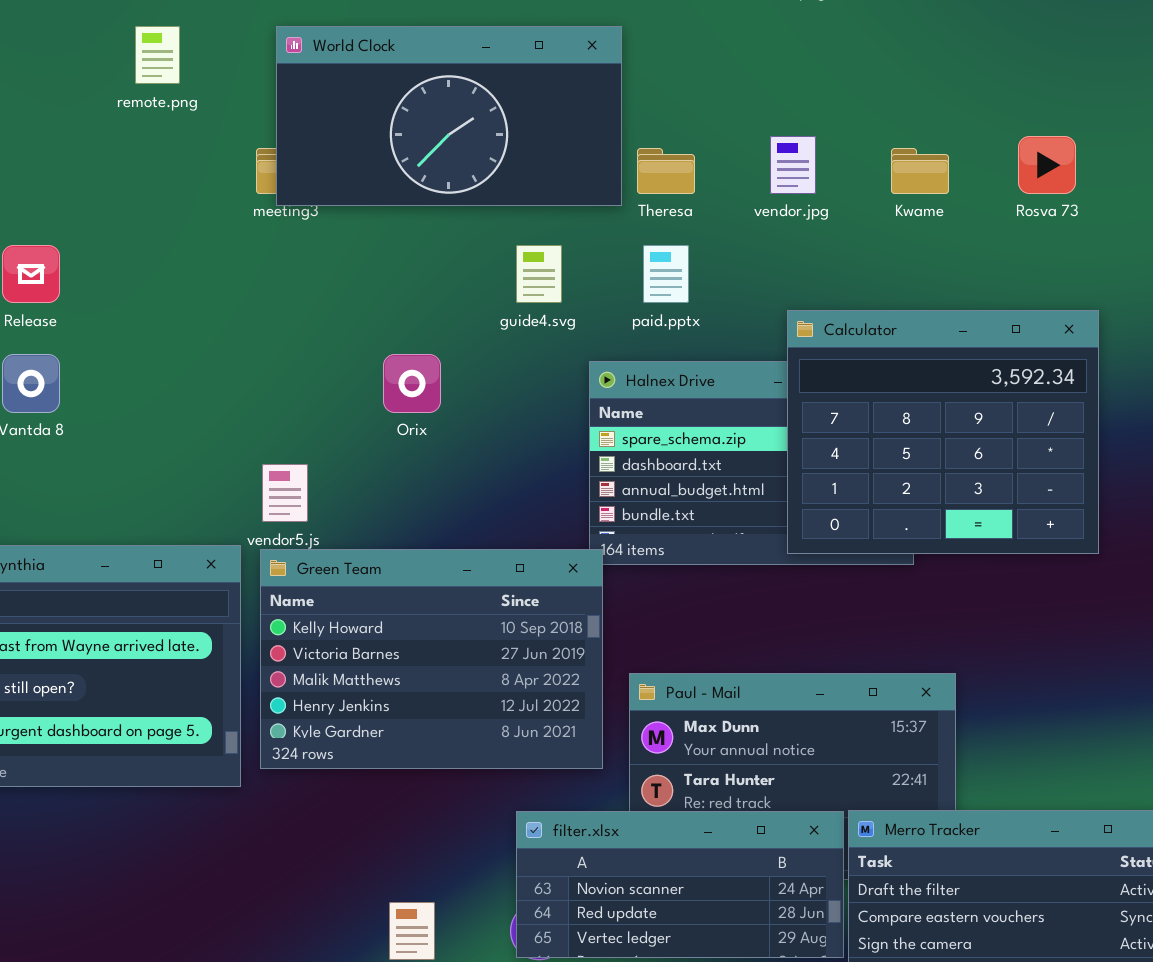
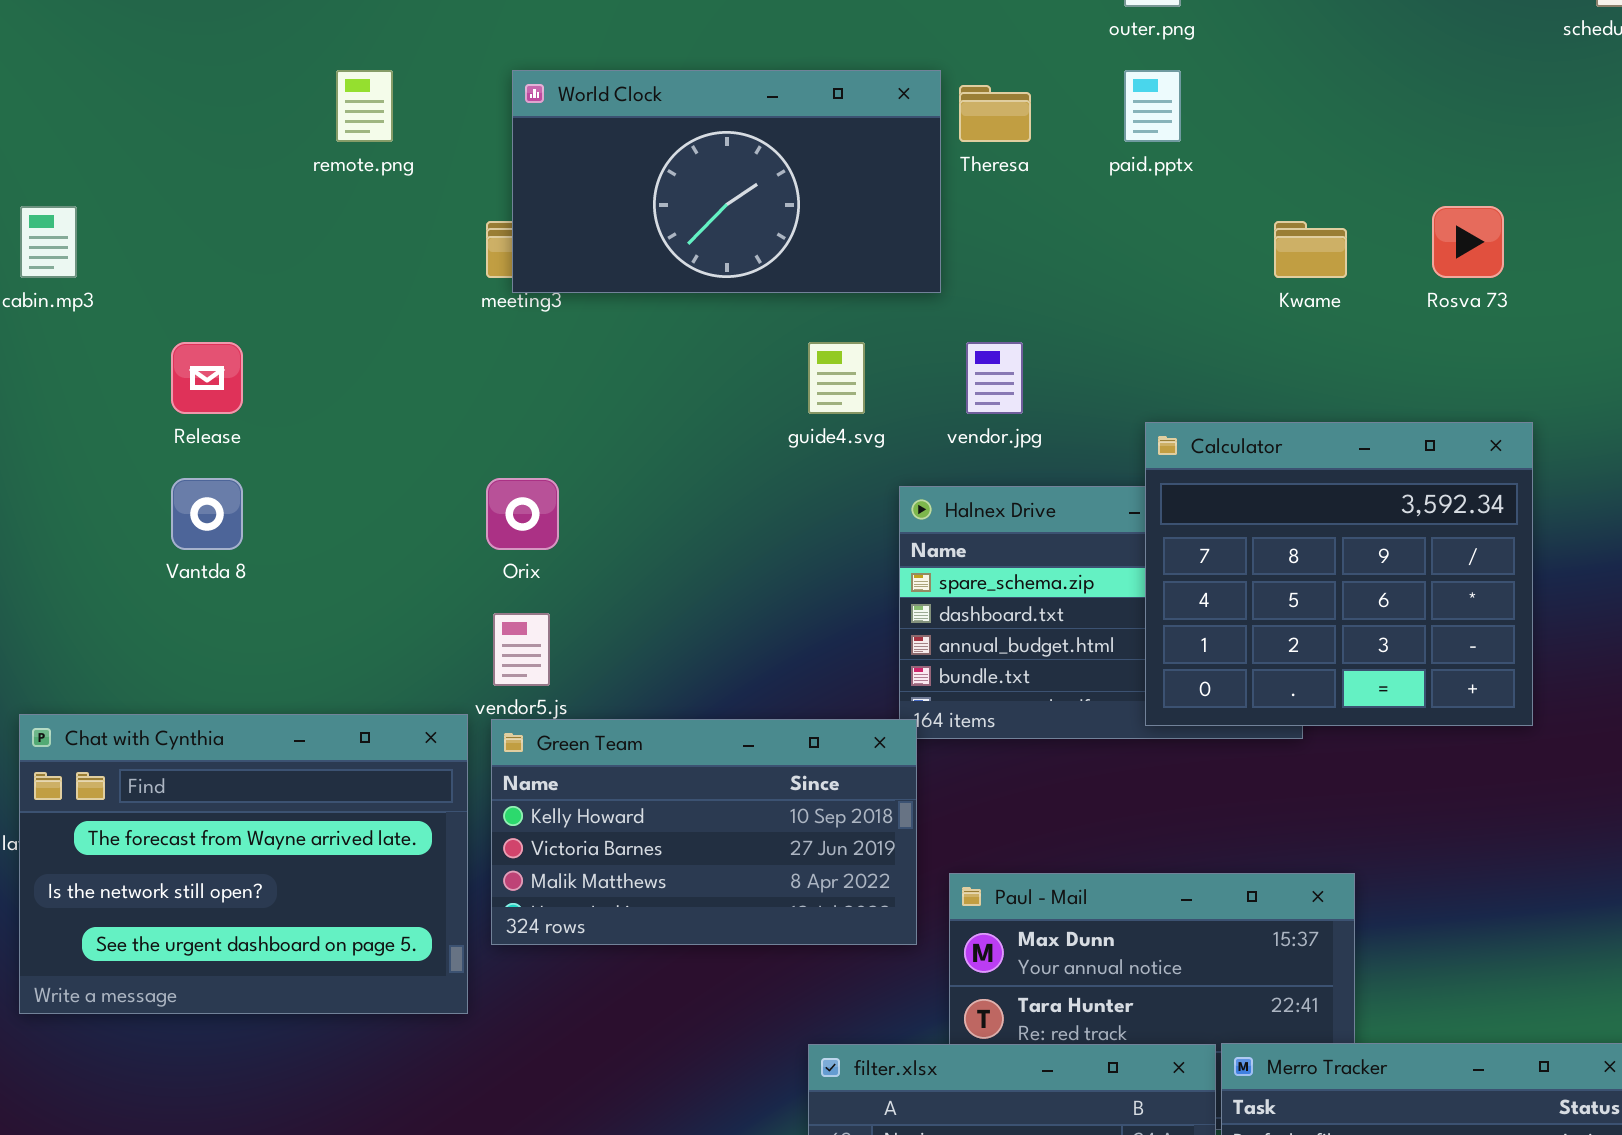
vendor.jpg: [770,136,816,194] -> [966,342,1023,414], moved
Theresa: [637,148,695,194] -> [959,85,1031,142], moved
paid.pptx: [643,245,689,303] -> [1124,70,1181,142], moved
Orix: [383,354,441,413] -> [486,478,559,550], moved
Green Team: [260,549,603,769] -> [491,719,917,945], resized

